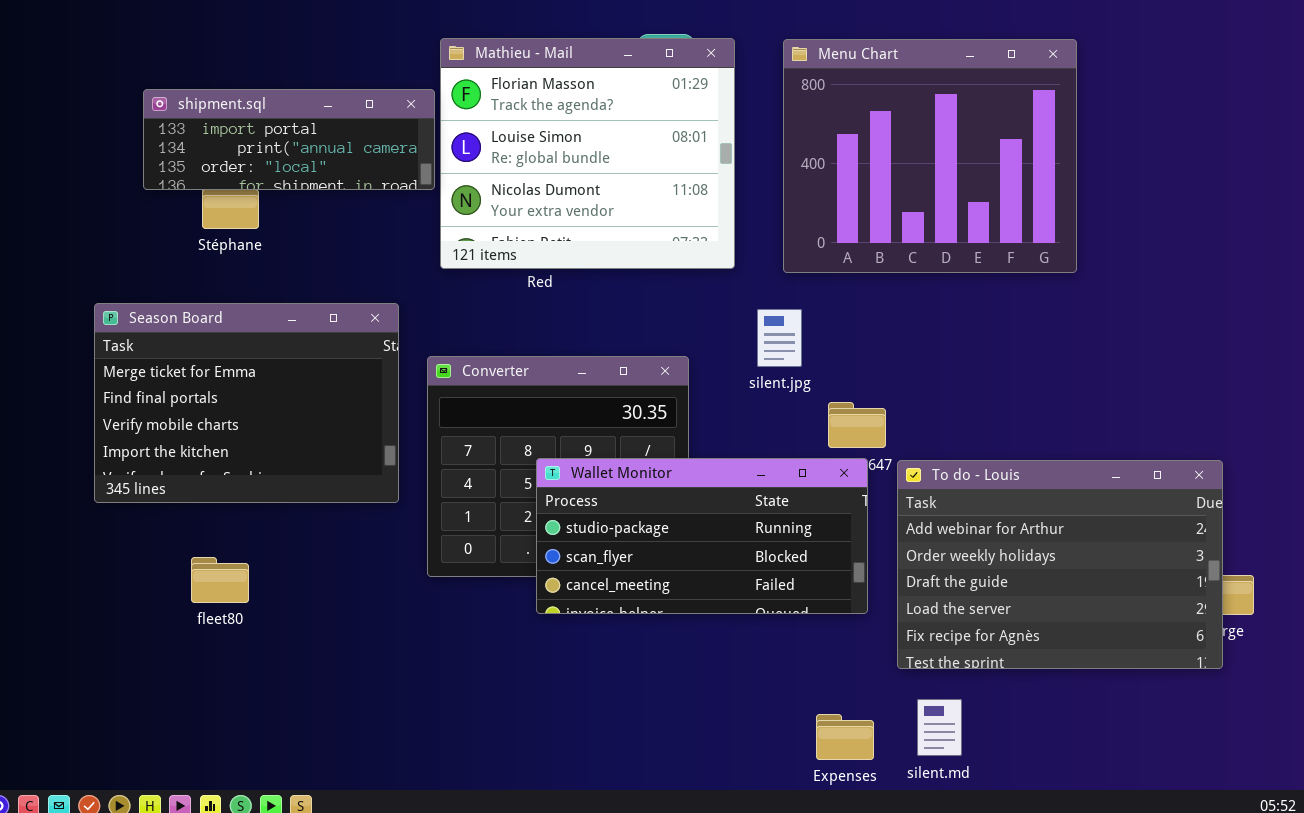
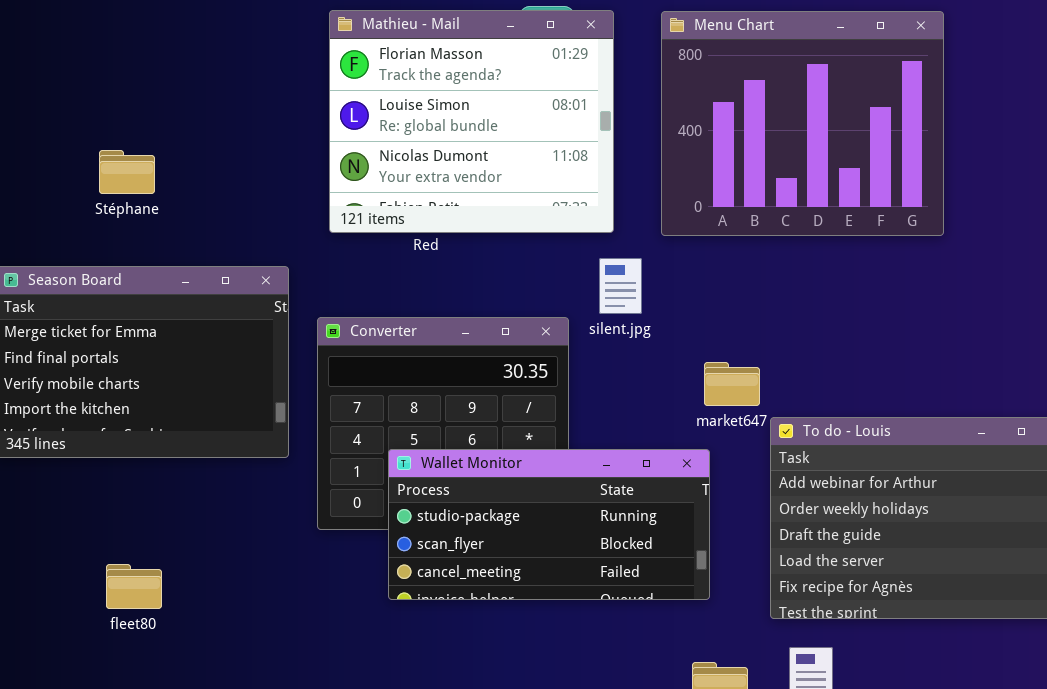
shipment.sql: [143,89,435,190] -> none, closed
silent.jpg: [757,309,802,367] -> [599,258,642,314], moved
Wallet Monitor: [536,458,868,614] -> [388,449,710,600], moved
fleet80: [191,557,249,603] -> [106,564,162,609], moved

